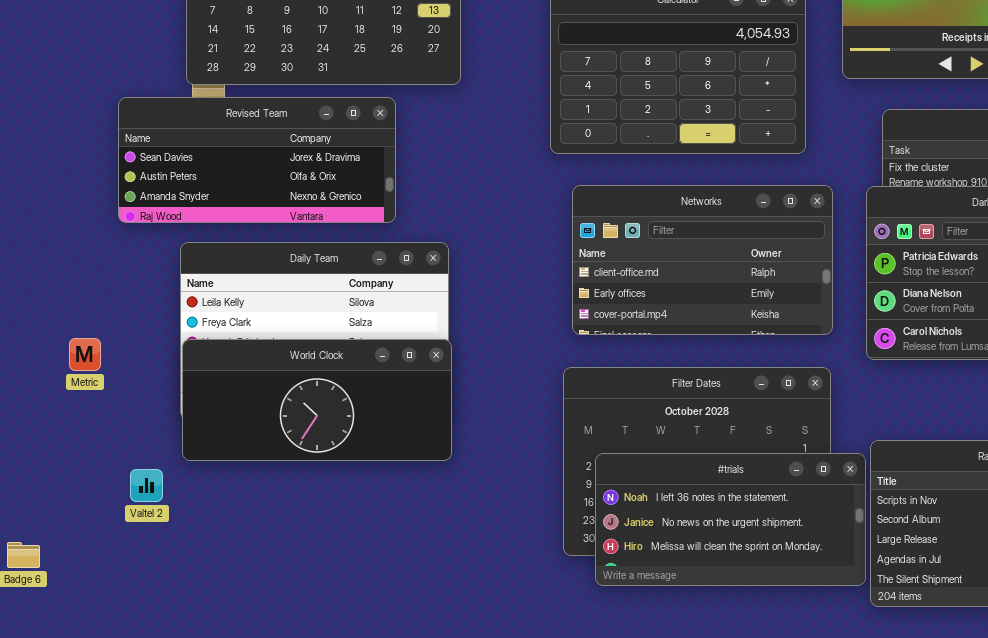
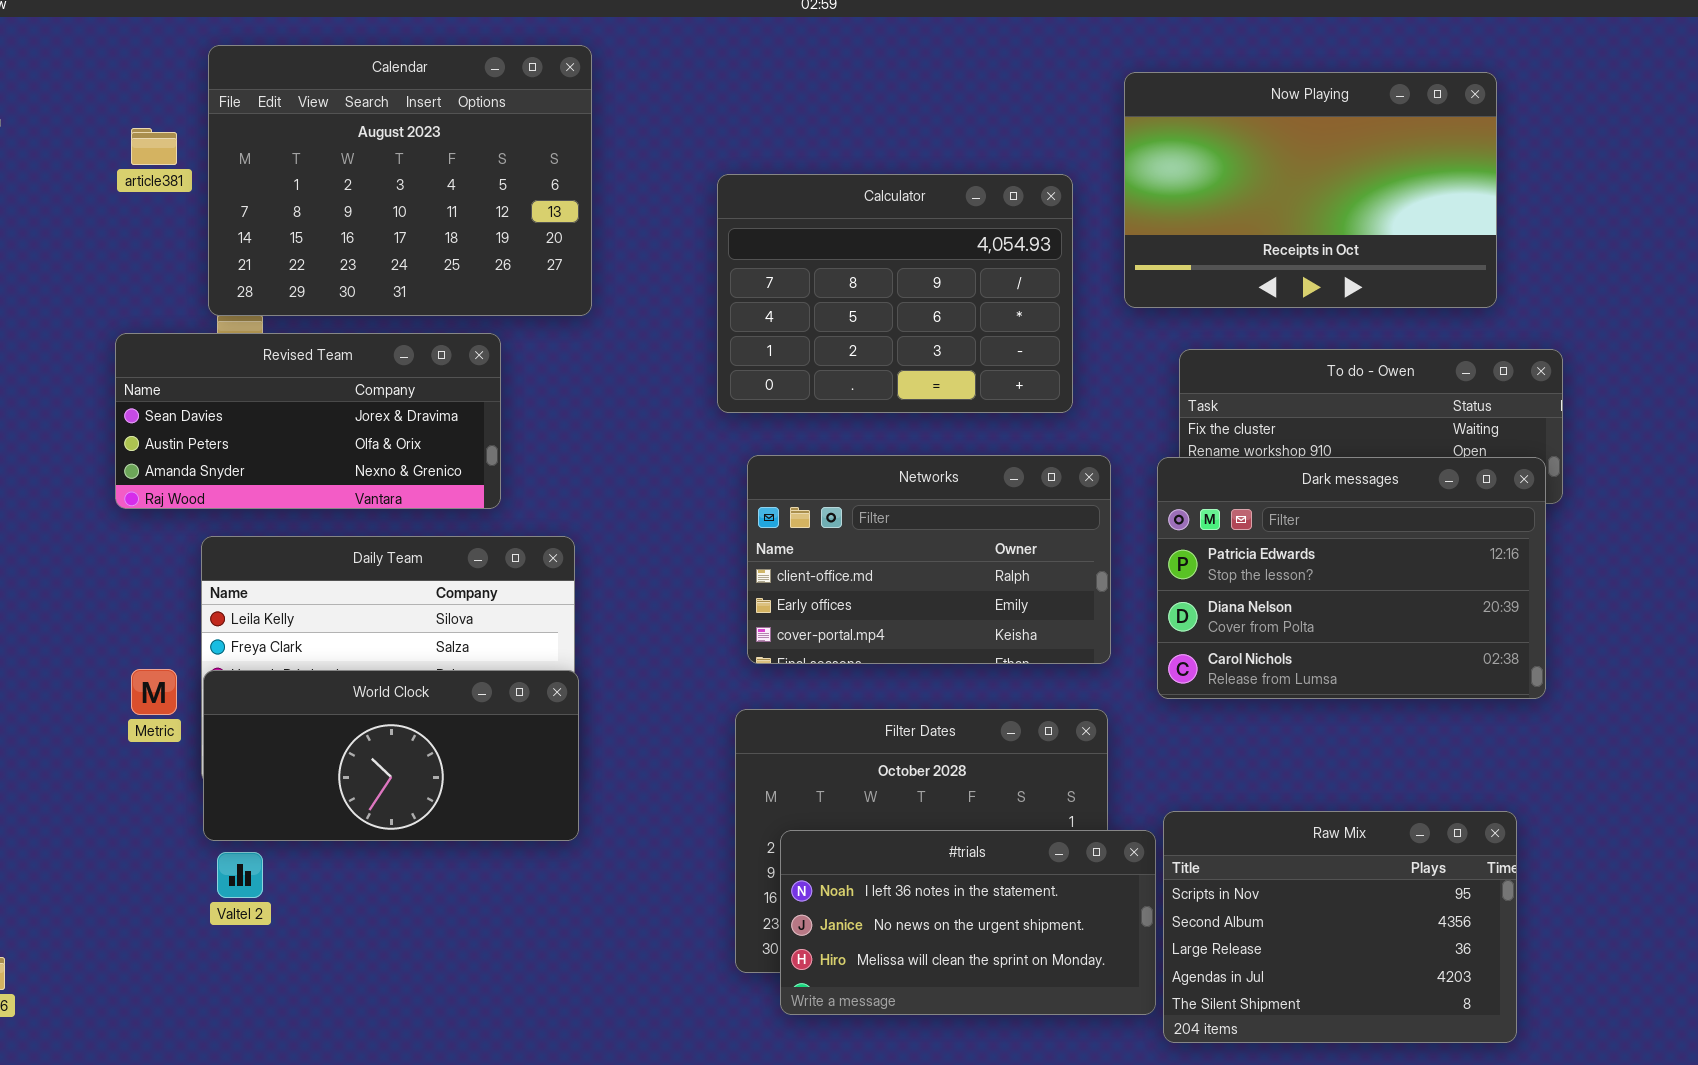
Metric: [69,338,101,371] -> [131,669,177,715], moved
Valtel 2: [130,469,163,502] -> [217,852,263,898], moved

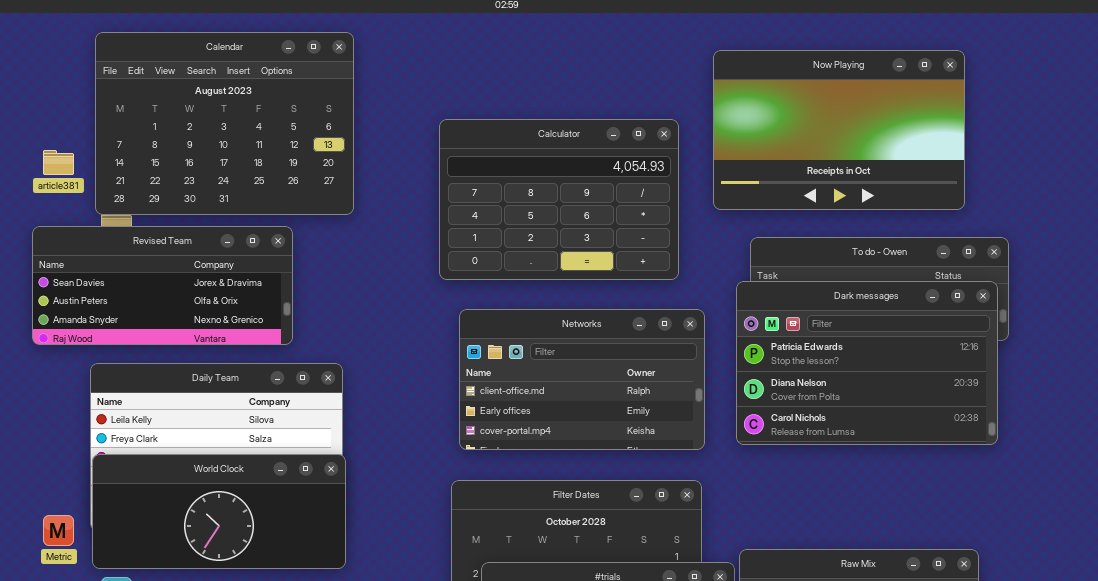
article381: [131,128,177,165] -> [43,150,74,175], moved
Dark messages: [1157,457,1546,699] -> [736,281,998,445], moved
Metric: [131,669,177,715] -> [43,515,74,546], moved

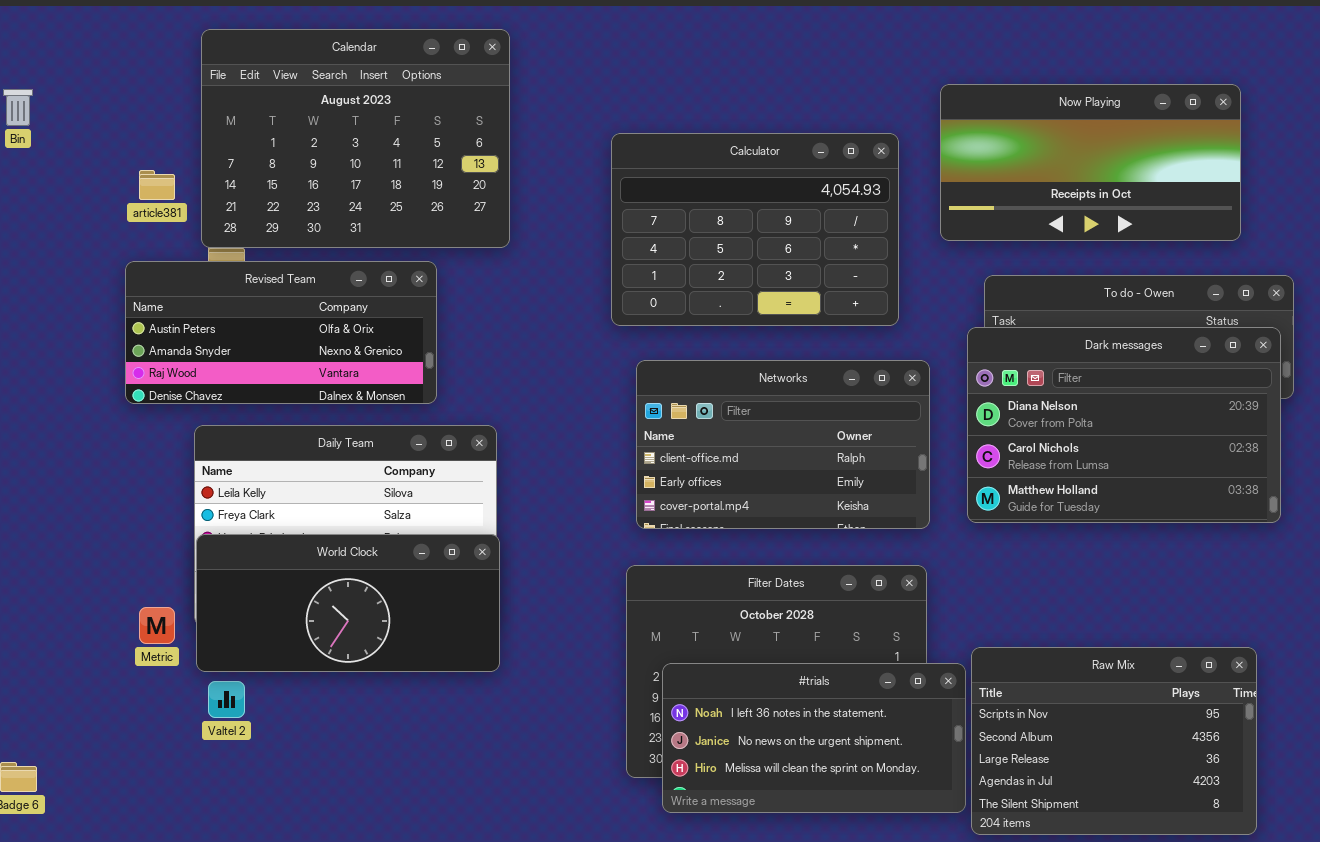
Now Playing: [713,50,965,210] -> [940,84,1241,241], resized
Revised Team: [32,226,293,345] -> [125,261,437,404], scrolled down 1 row
Dark messages: [736,281,998,445] -> [967,327,1281,523], scrolled down 1 row

